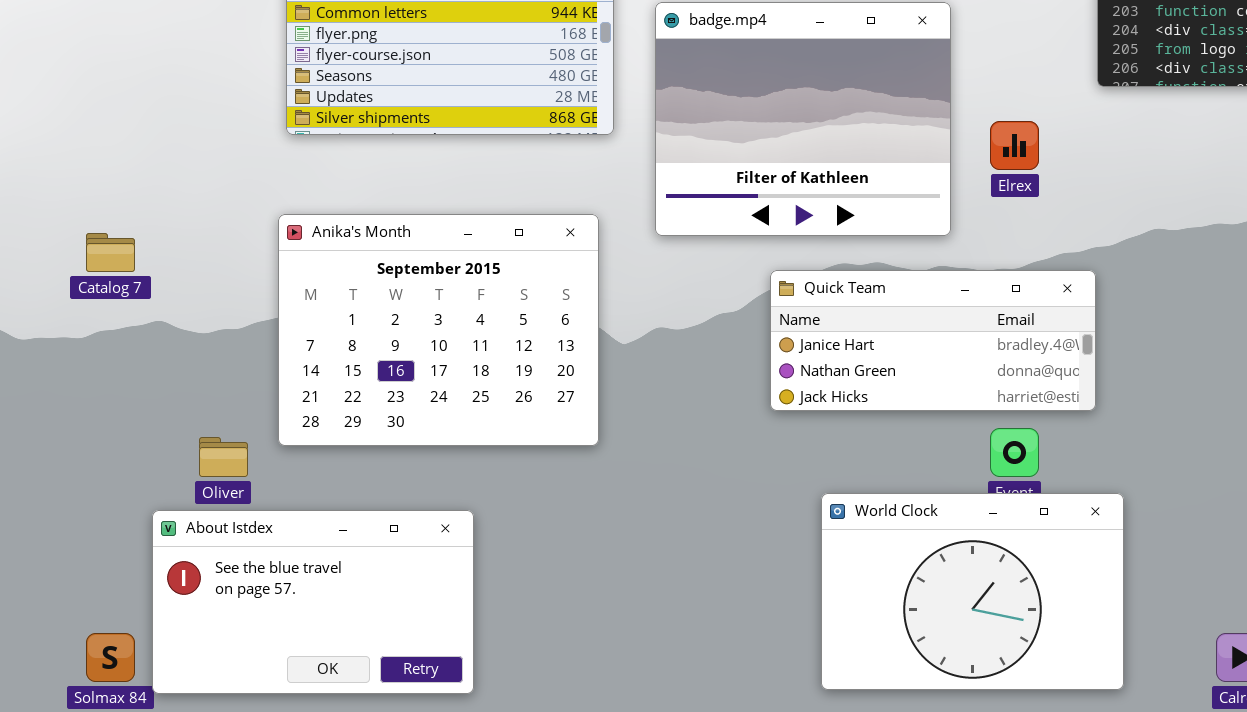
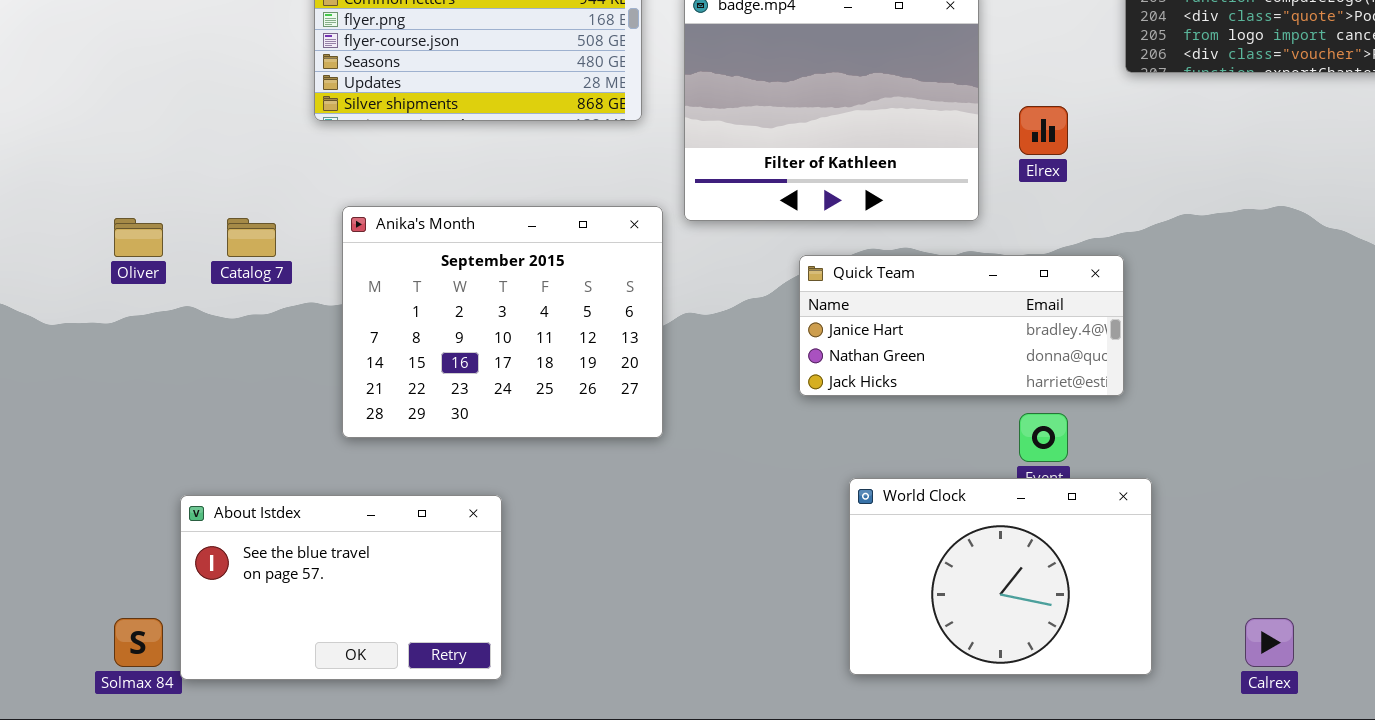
Anika's Month: [278,214,599,446] -> [342,206,663,438], moved
Catalog 7: [86,233,135,272] -> [227,218,276,257], moved
Oliver: [199,437,248,477] -> [114,218,163,257], moved

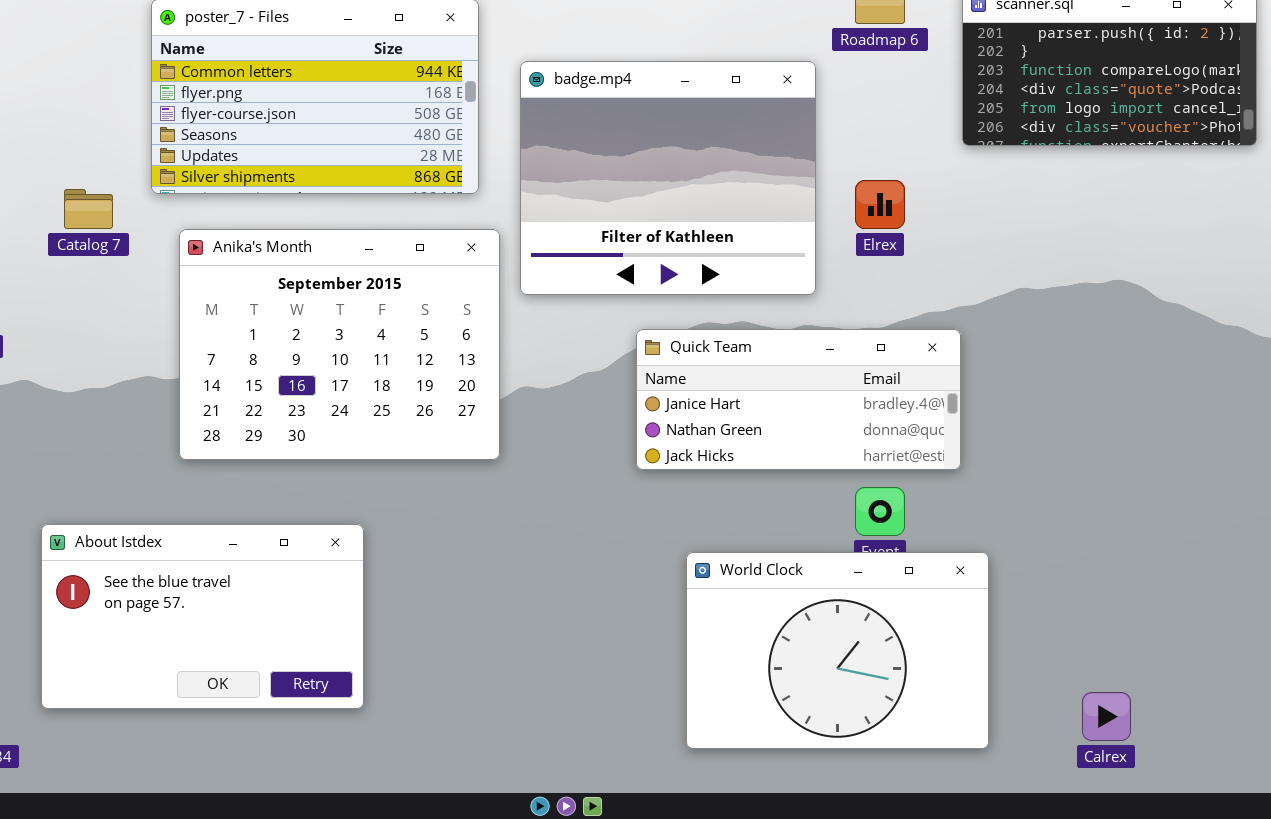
Anika's Month: [342,206,663,438] -> [179,229,500,460], moved
Catalog 7: [227,218,276,257] -> [64,189,113,229], moved
About Istdex: [180,495,502,680] -> [41,524,364,709], moved

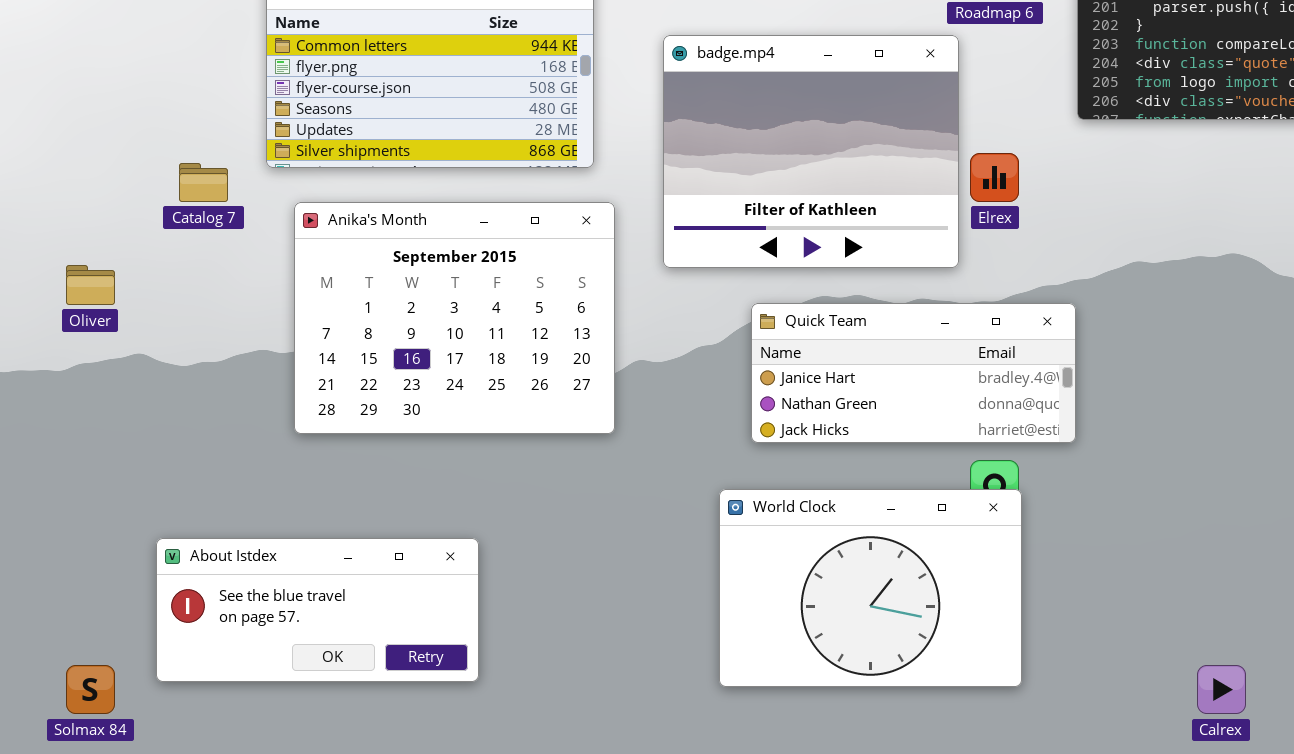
badge.mp4: [520,61,816,295] -> [663,35,959,268], moved
About Istdex: [41,524,364,709] -> [156,538,479,682], resized
World Clock: [686,552,989,749] -> [719,489,1022,687], moved

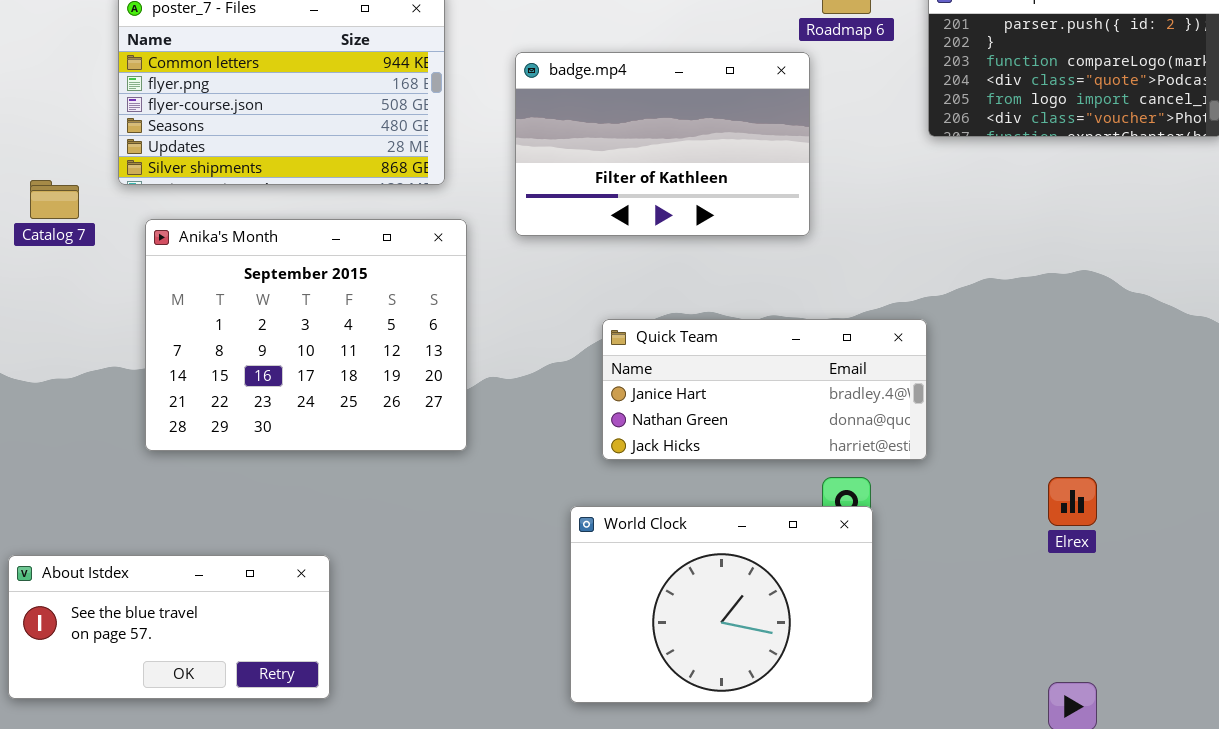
badge.mp4: [663,35,959,268] -> [515,52,810,236], resized
Elrex: [970,153,1019,202] -> [1048,477,1097,526], moved

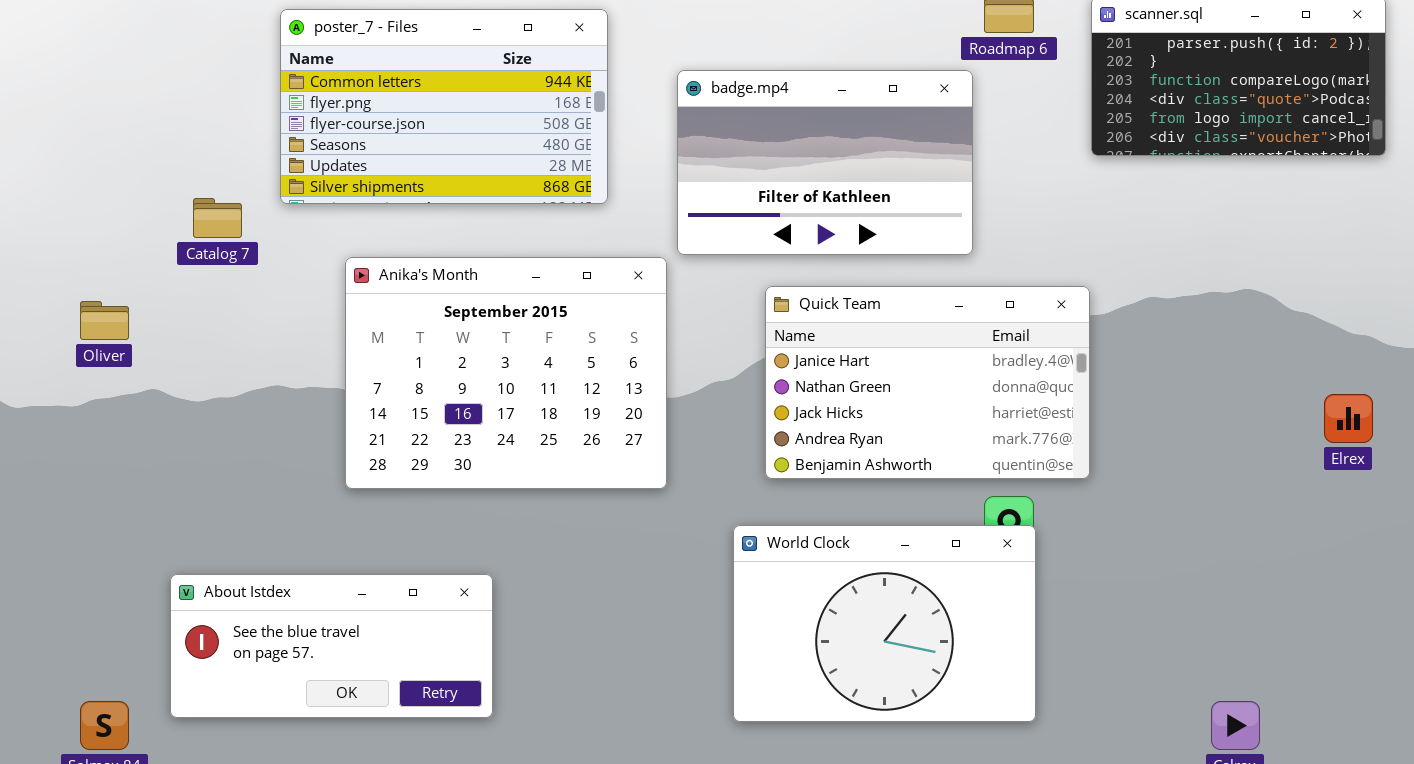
Anika's Month: [145,219,467,451] -> [345,257,667,489], moved
Quick Team: [602,319,927,460] -> [765,286,1090,479], resized
Elrex: [1048,477,1097,526] -> [1324,394,1373,443], moved

